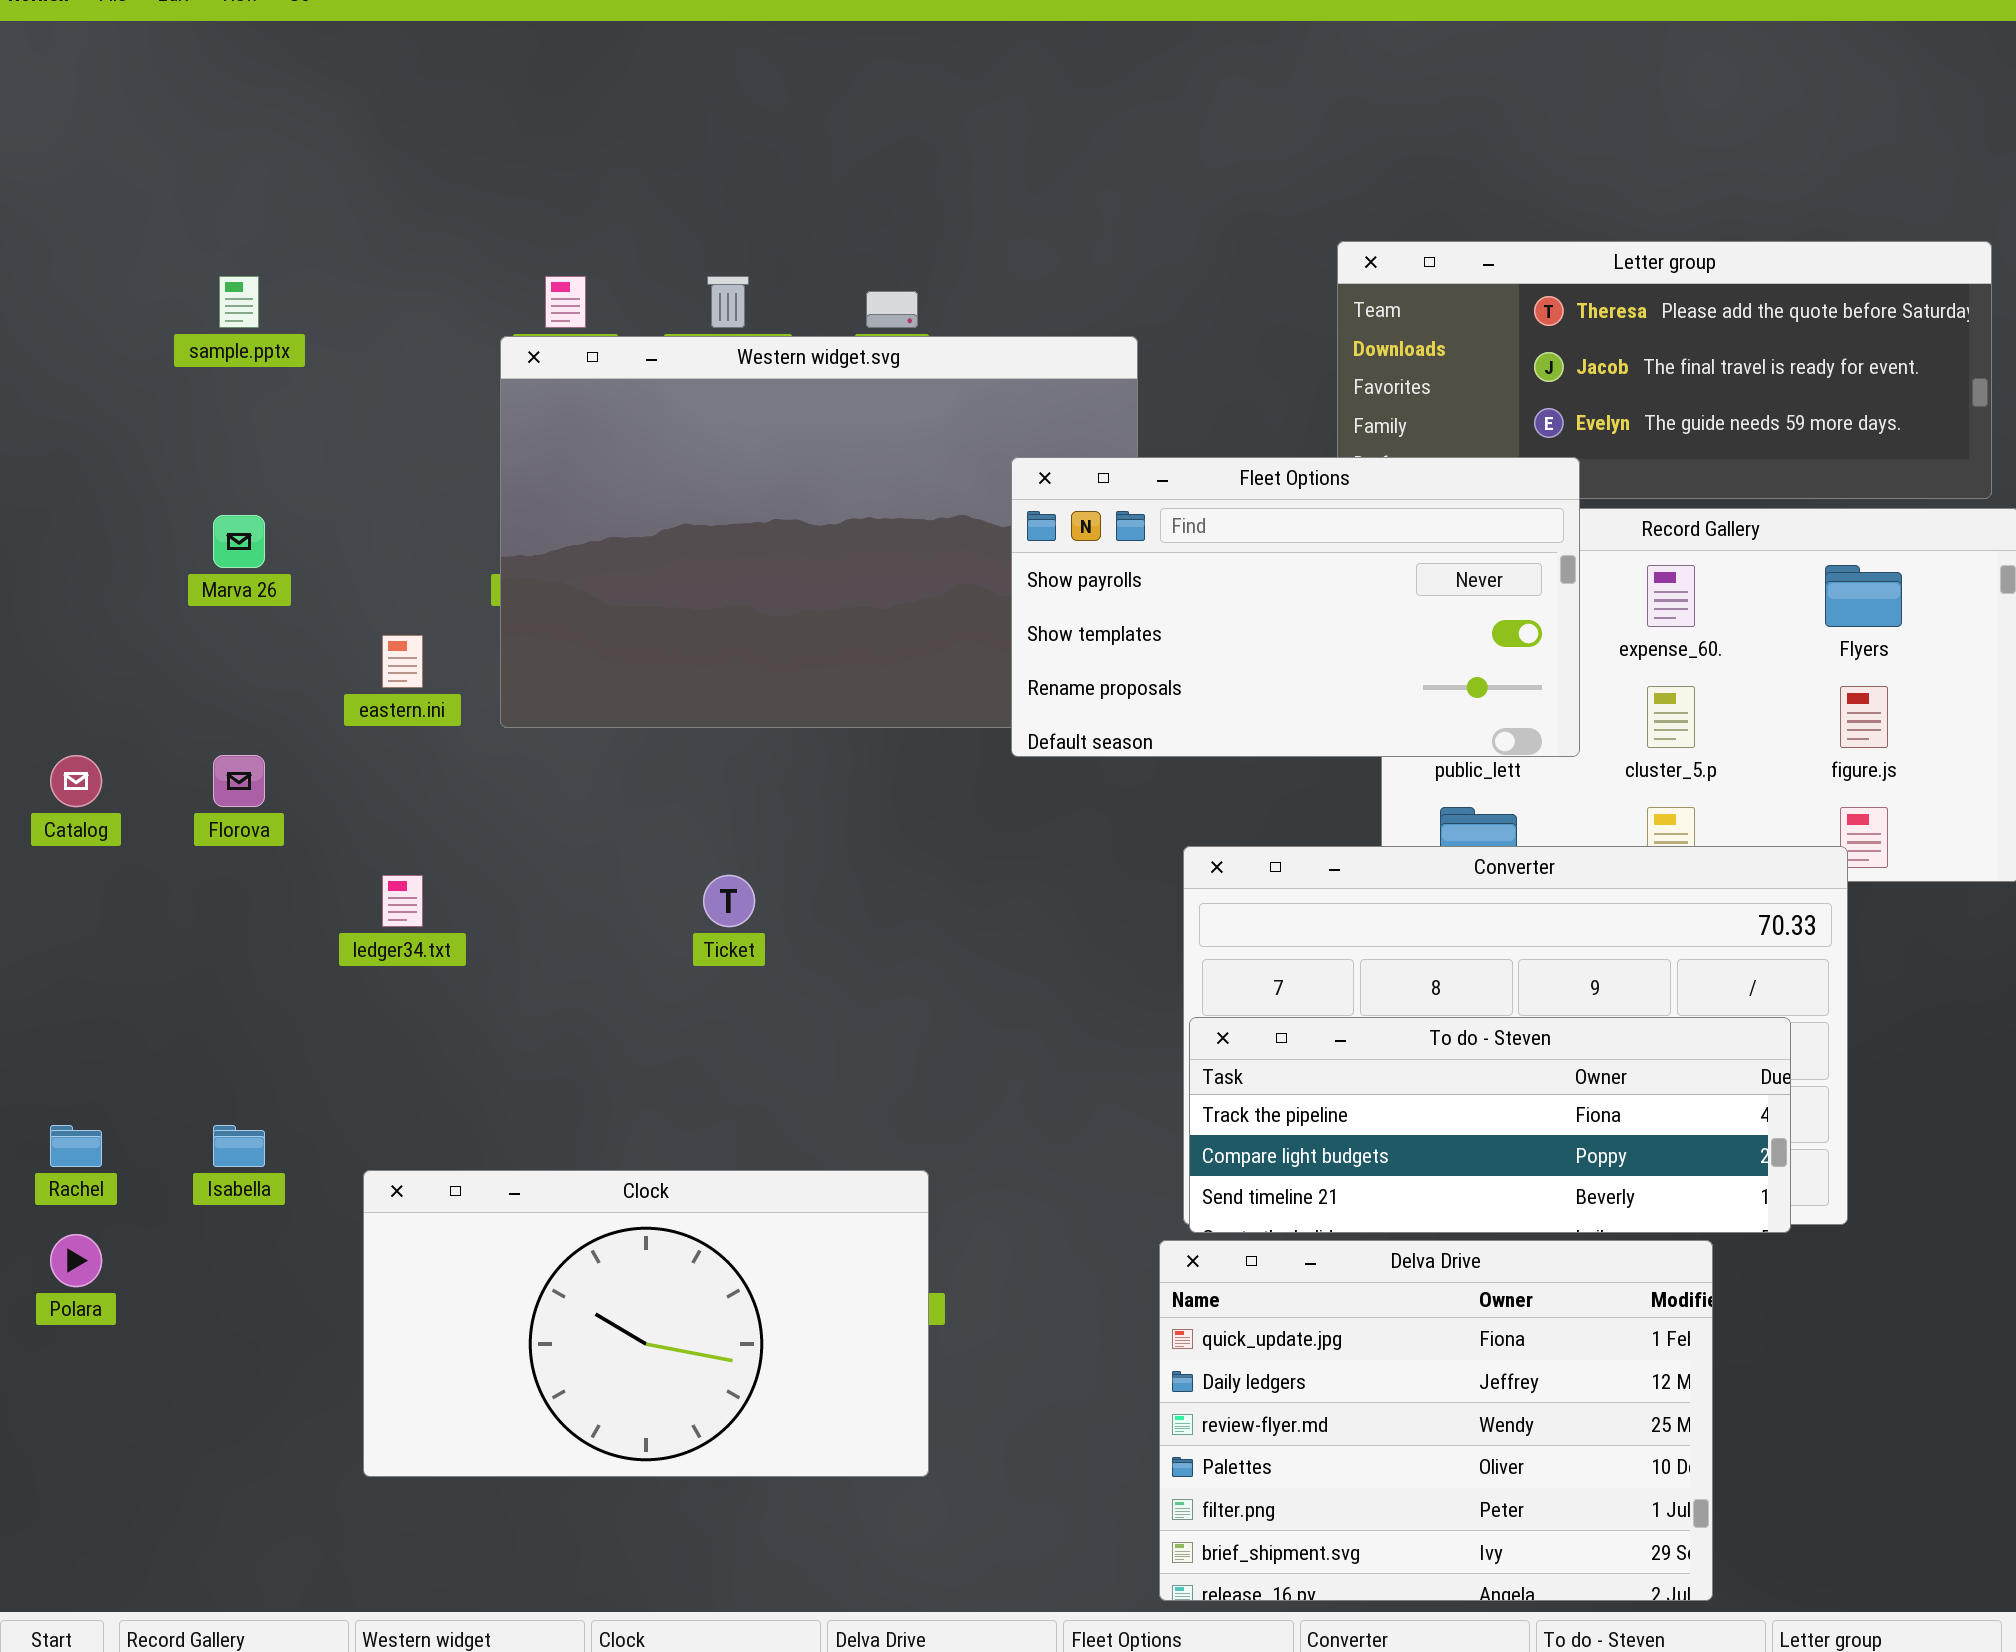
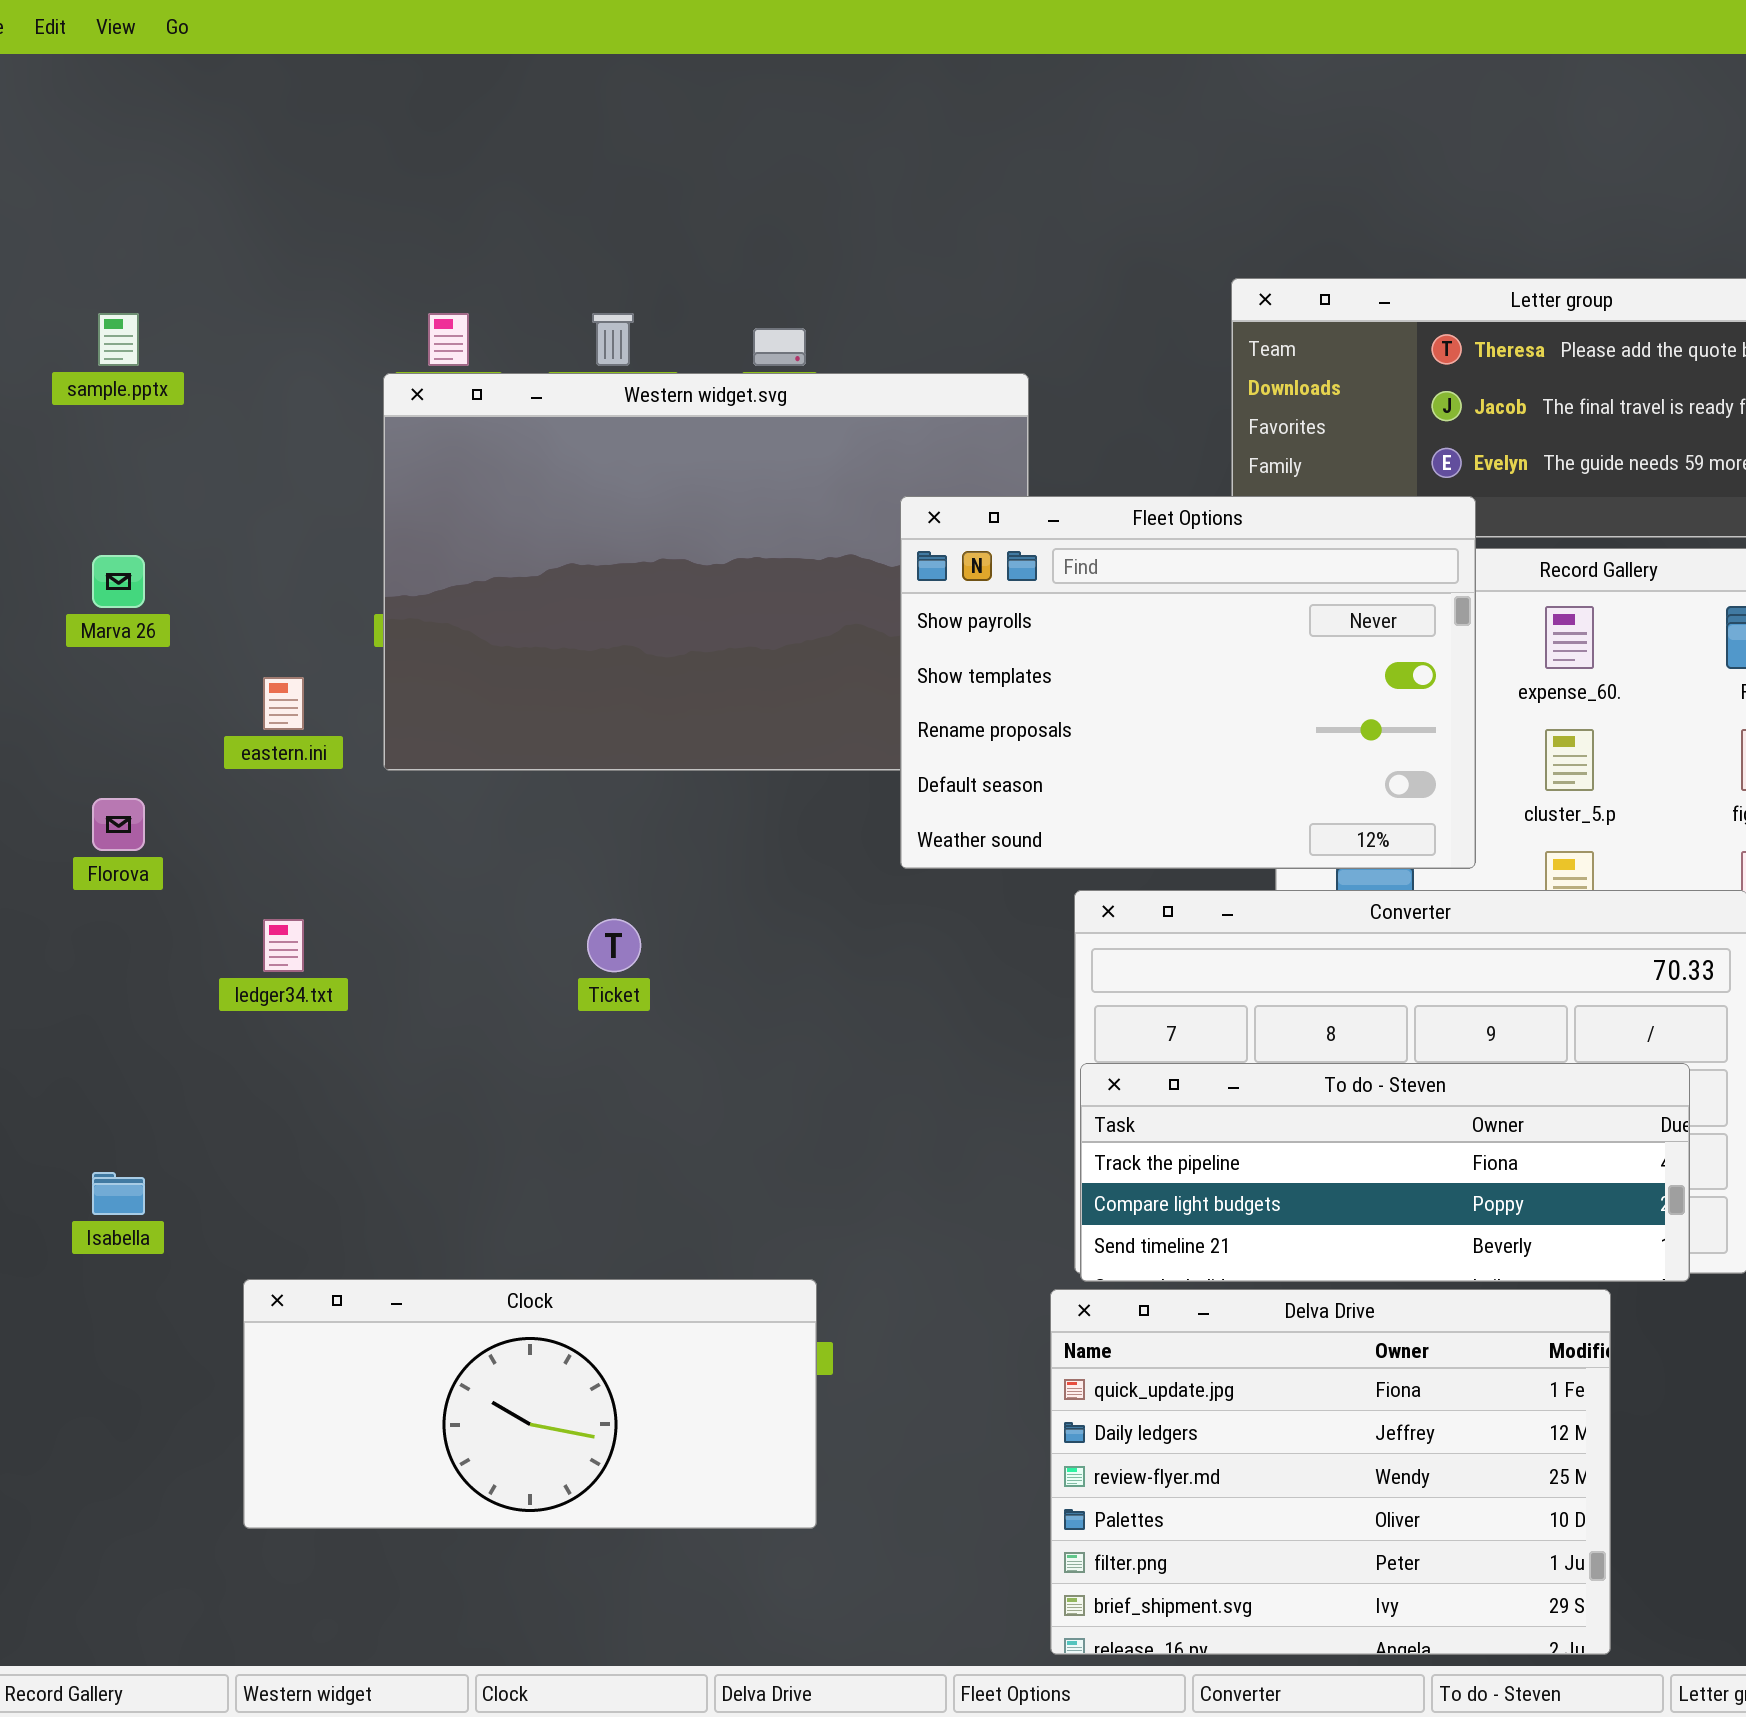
Fleet Options: [1011,457,1580,757] -> [900,496,1476,869], resized
Clock: [363,1170,929,1477] -> [243,1279,817,1529], resized

